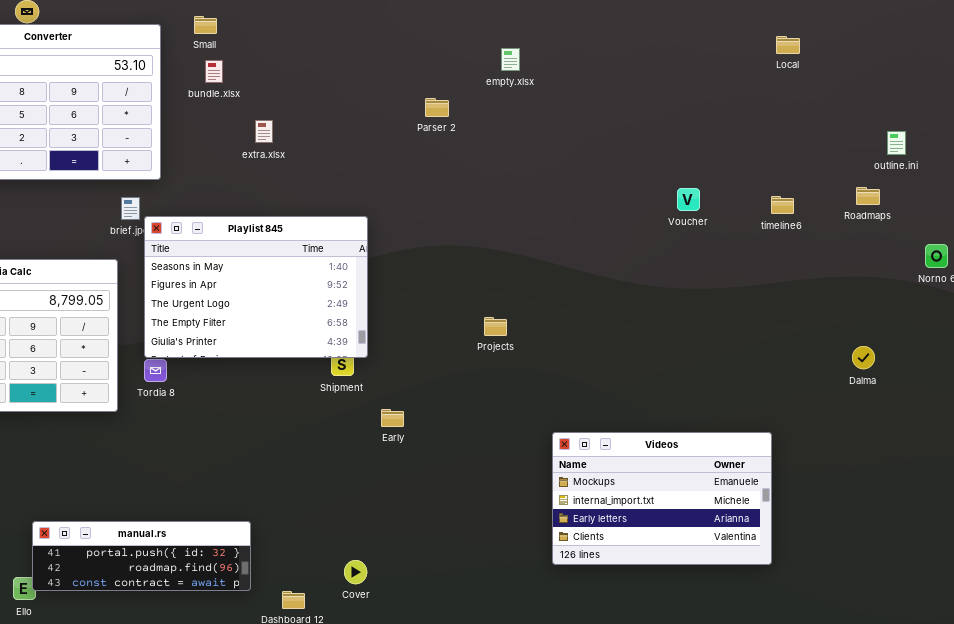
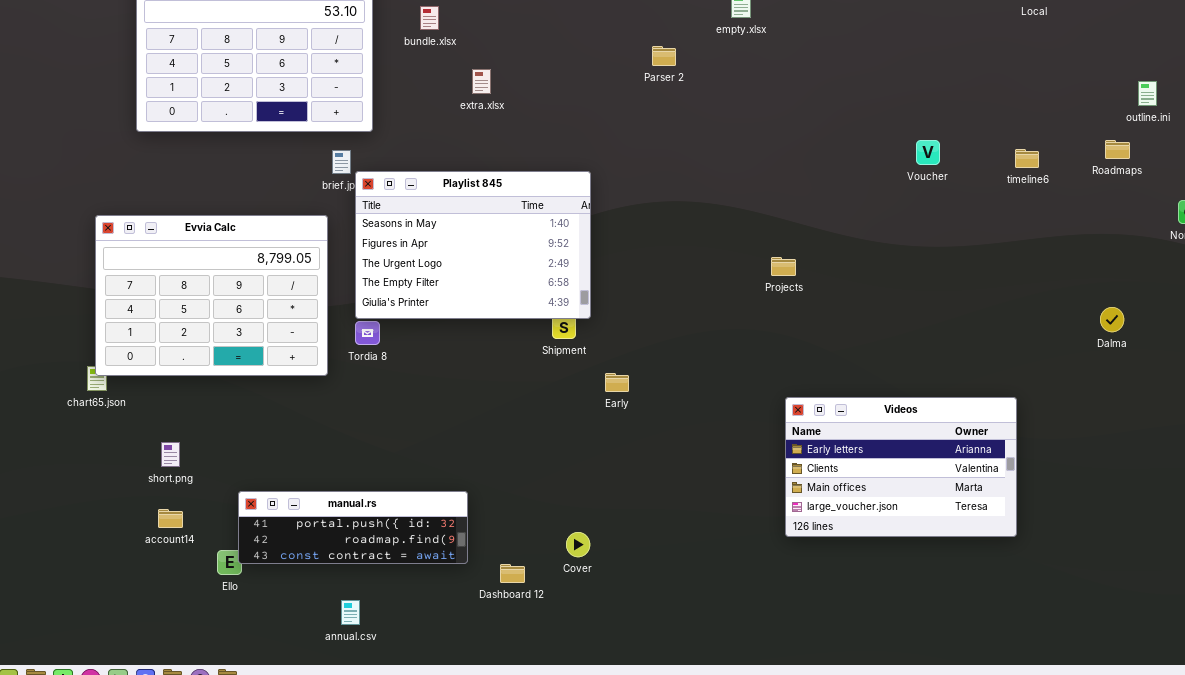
Projects: [484,317,507,336] -> [771,257,796,276], moved
Videos: [552,432,772,565] -> [785,397,1017,537], scrolled down 2 rows

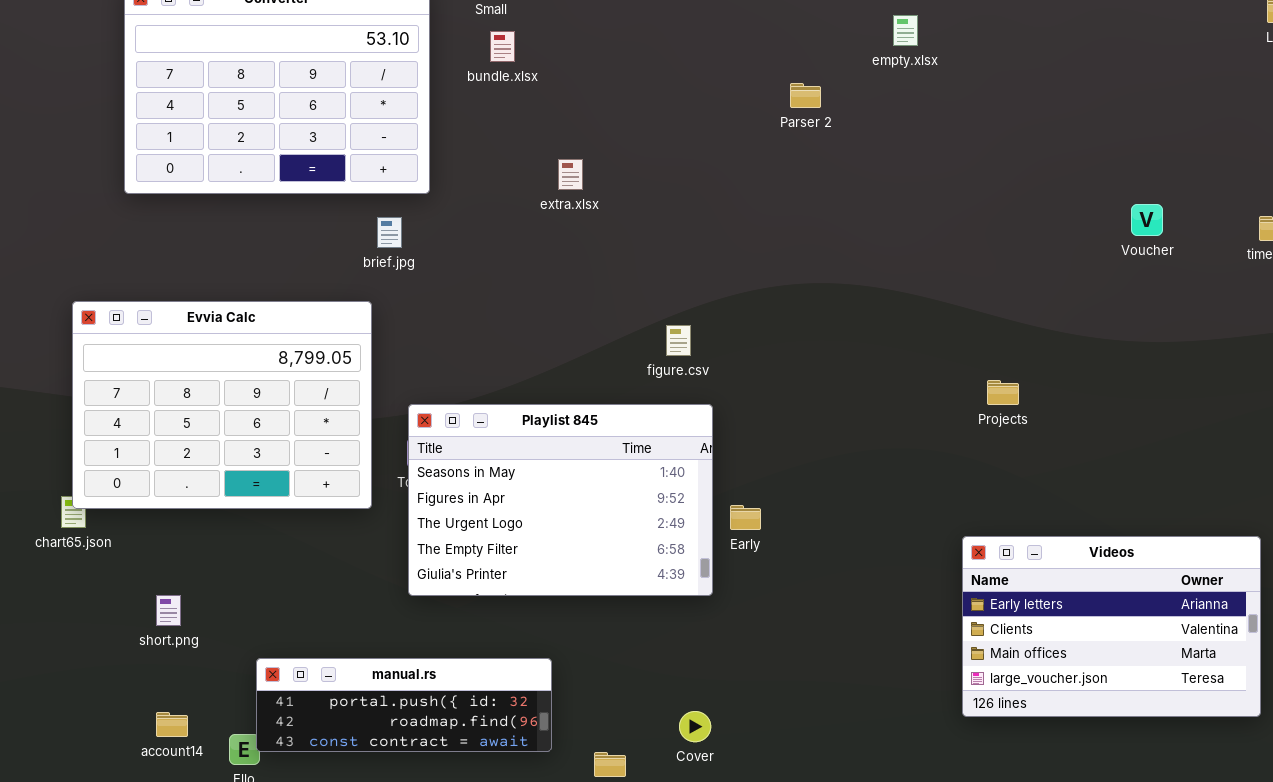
extra.xlsx: [472,69,491,94] -> [558,159,583,190], moved
Playlist 845: [355,171,591,319] -> [408,404,713,596], moved
Projects: [771,257,796,276] -> [987,380,1019,405], moved
account14: [158,509,183,528] -> [156,712,188,737], moved

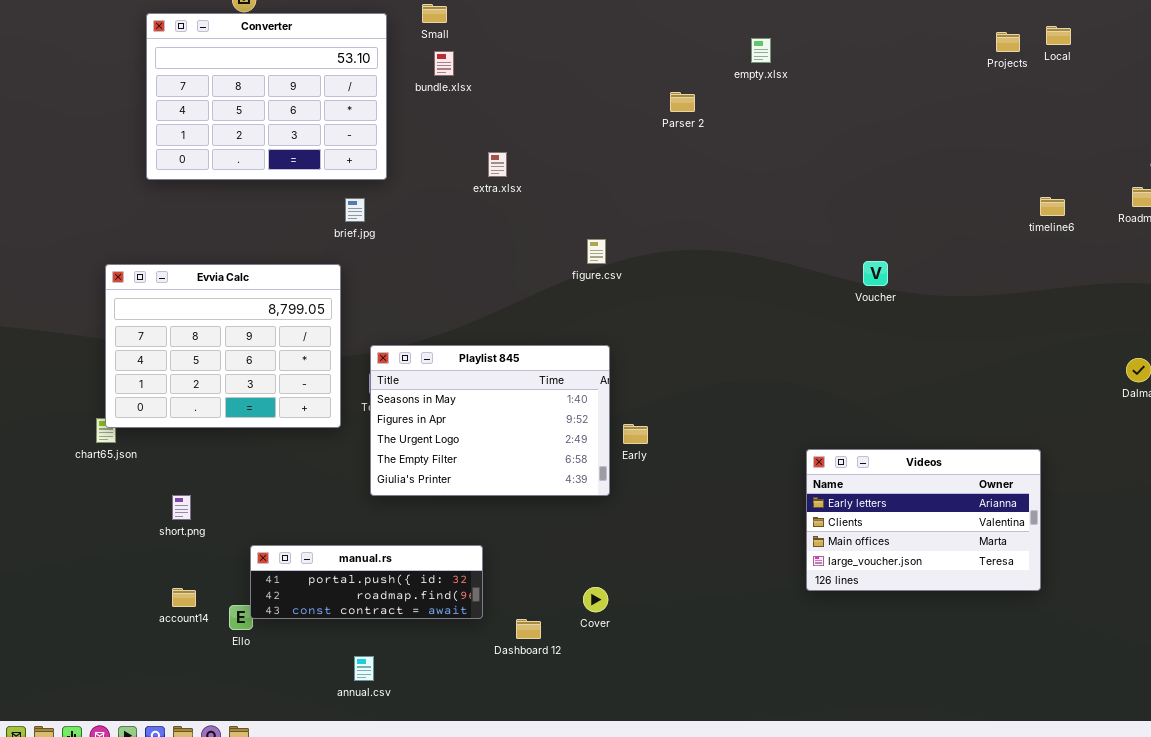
Voucher: [1131,204,1163,236] -> [863,261,888,286], moved
figure.csv: [666,325,691,356] -> [587,239,606,264], moved
Projects: [987,380,1019,405] -> [996,32,1020,52], moved

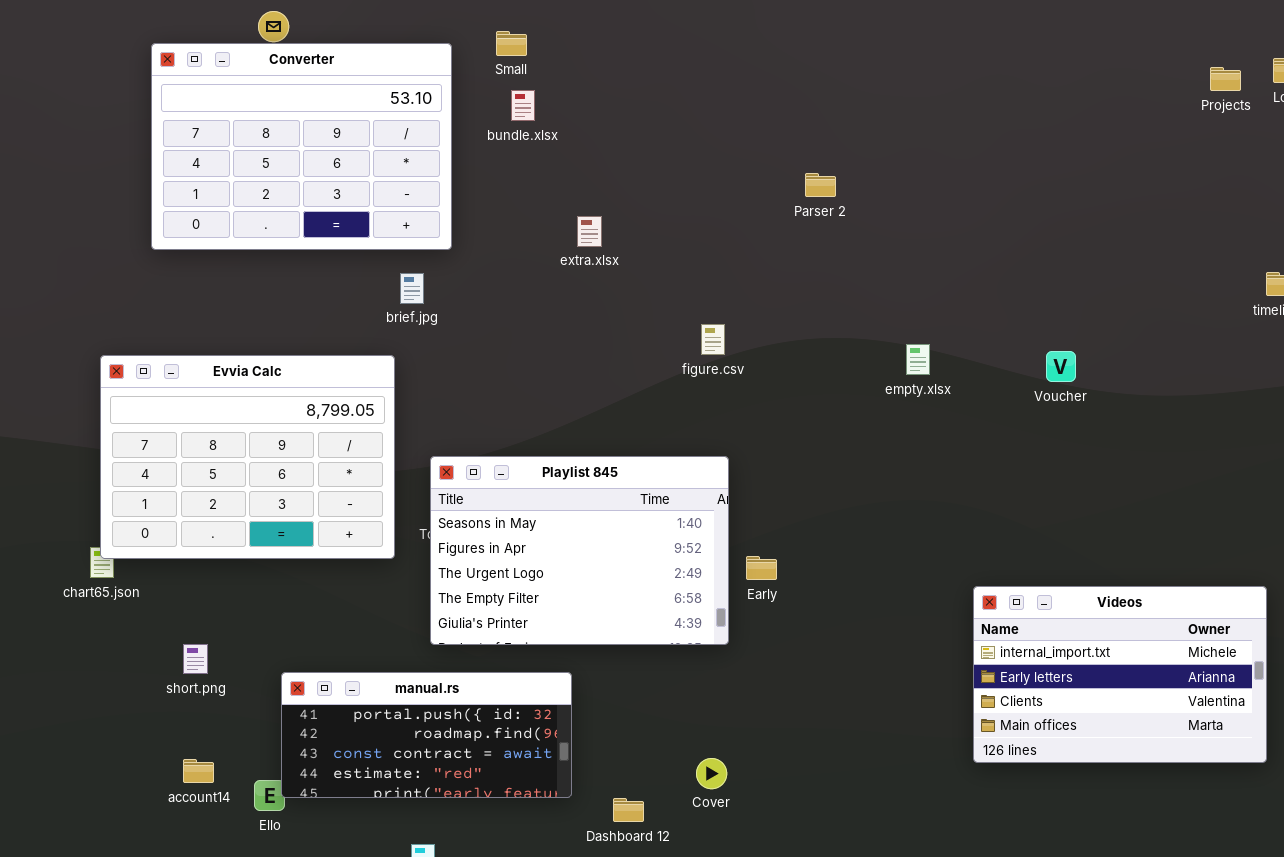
empty.xlsx: [751,38,771,63] -> [906,344,930,375], moved
Parser 2: [670,92,695,112] -> [805,173,836,197], moved
Videos: [806,449,1041,591] -> [973,586,1267,763], scrolled up 1 row
manual.rs: [250,545,483,619] -> [281,672,572,798], resized

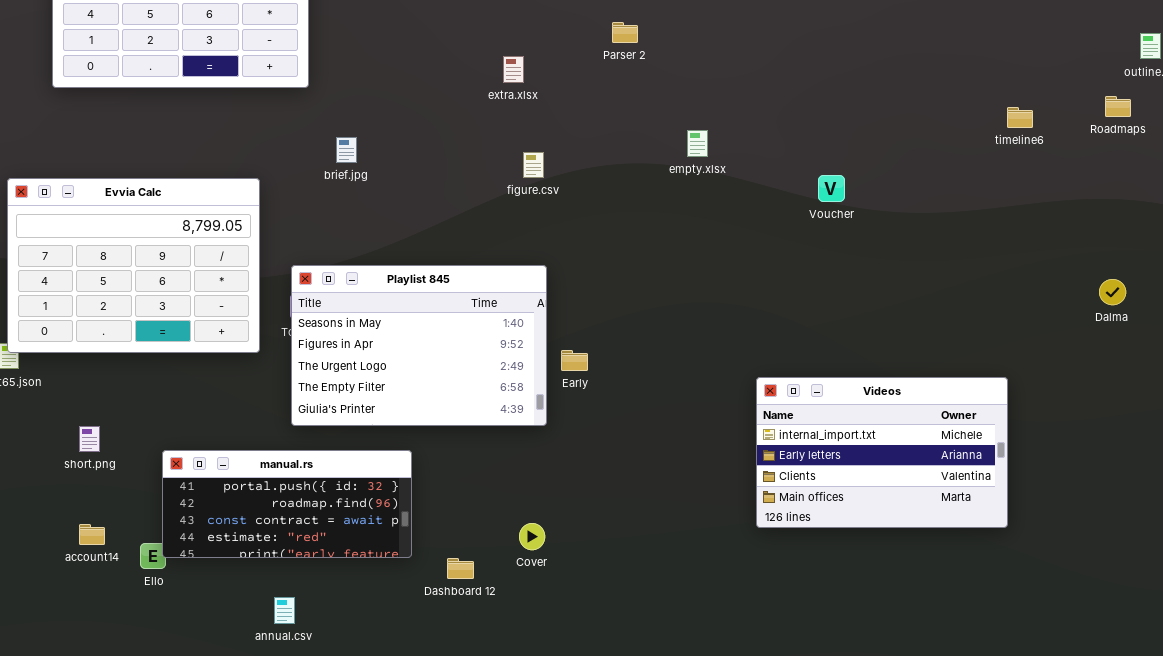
extra.xlsx: [577,216,602,247] -> [503,56,524,83], moved
brief.jpg: [400,273,424,304] -> [336,137,357,163], moved
empty.xlsx: [906,344,930,375] -> [687,130,708,157], moved

